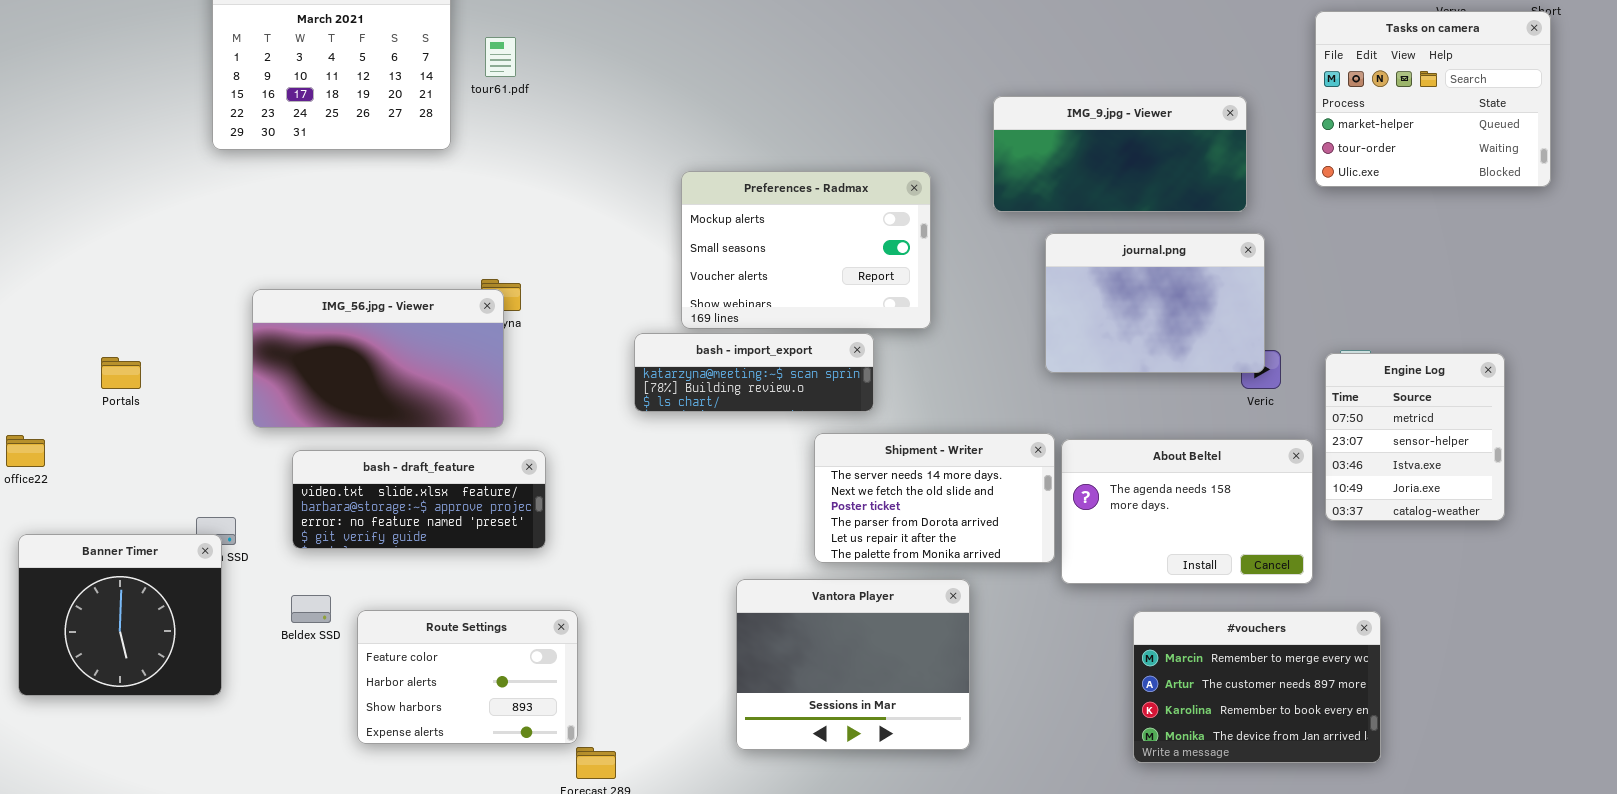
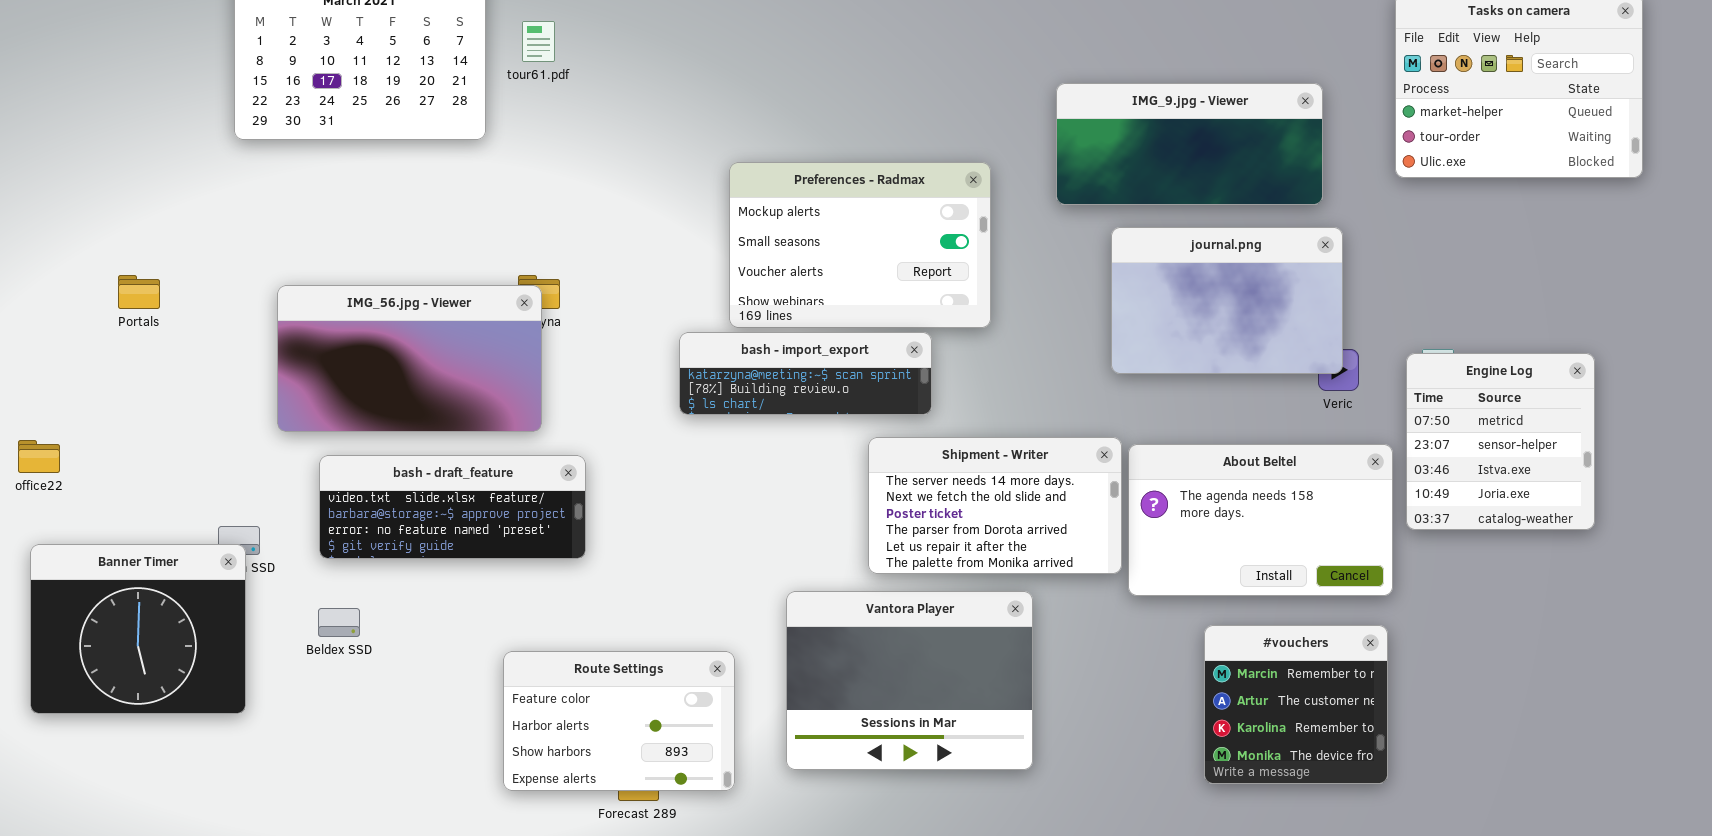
Portals: [101,357,141,389] -> [118,275,160,309], moved
Route Settings: [357,610,578,744] -> [503,651,735,791], moved
#vouchers: [1133,611,1381,763] -> [1204,625,1388,784], resized

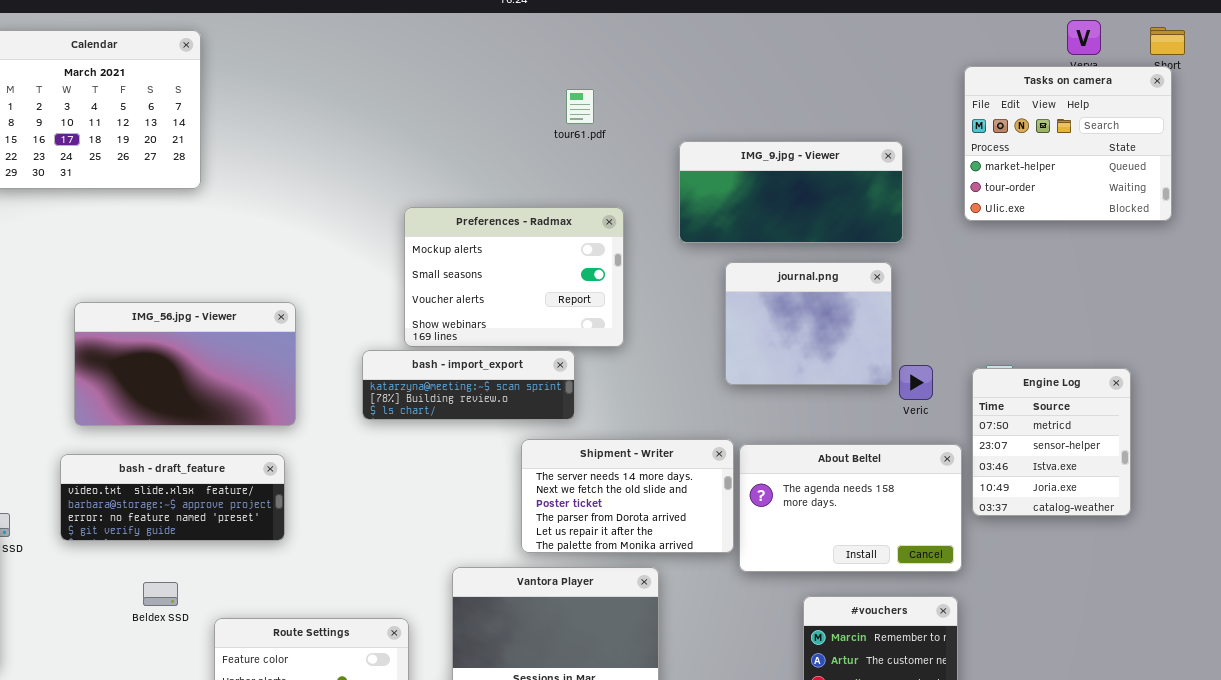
tour61.pdf: [522,21,555,62] -> [566,89,594,124], moved
journal.png: [1111,227,1343,374] -> [725,262,892,385], resized
IMG_56.jpg - Viewer: [277,285,542,432] -> [74,302,296,426], moved
Beldex SSD: [318,608,360,637] -> [143,582,178,606], moved

